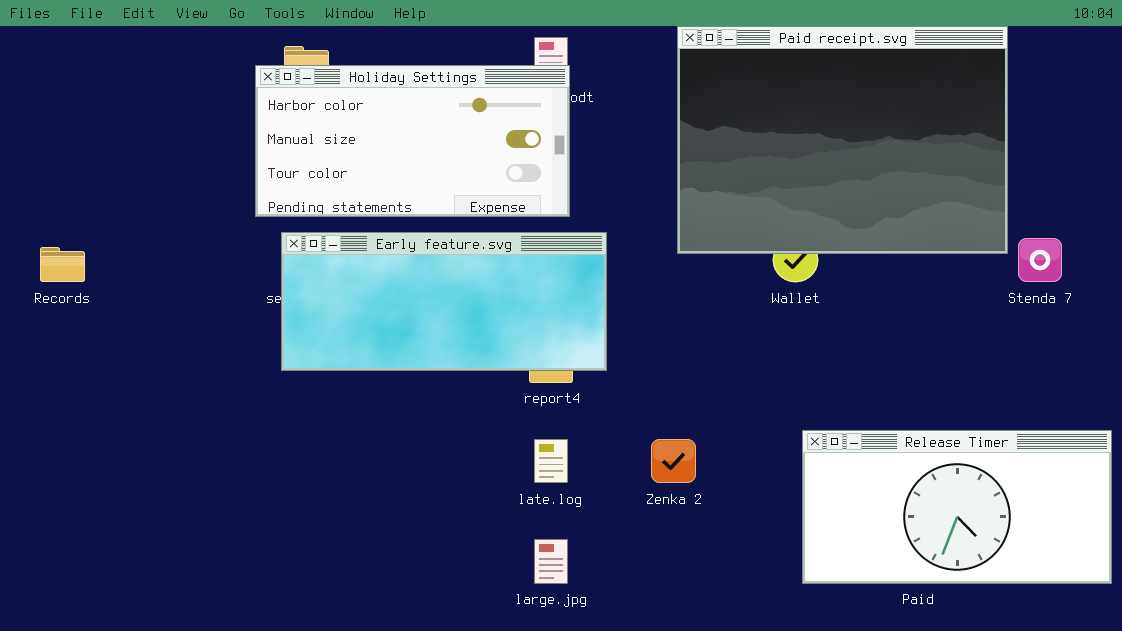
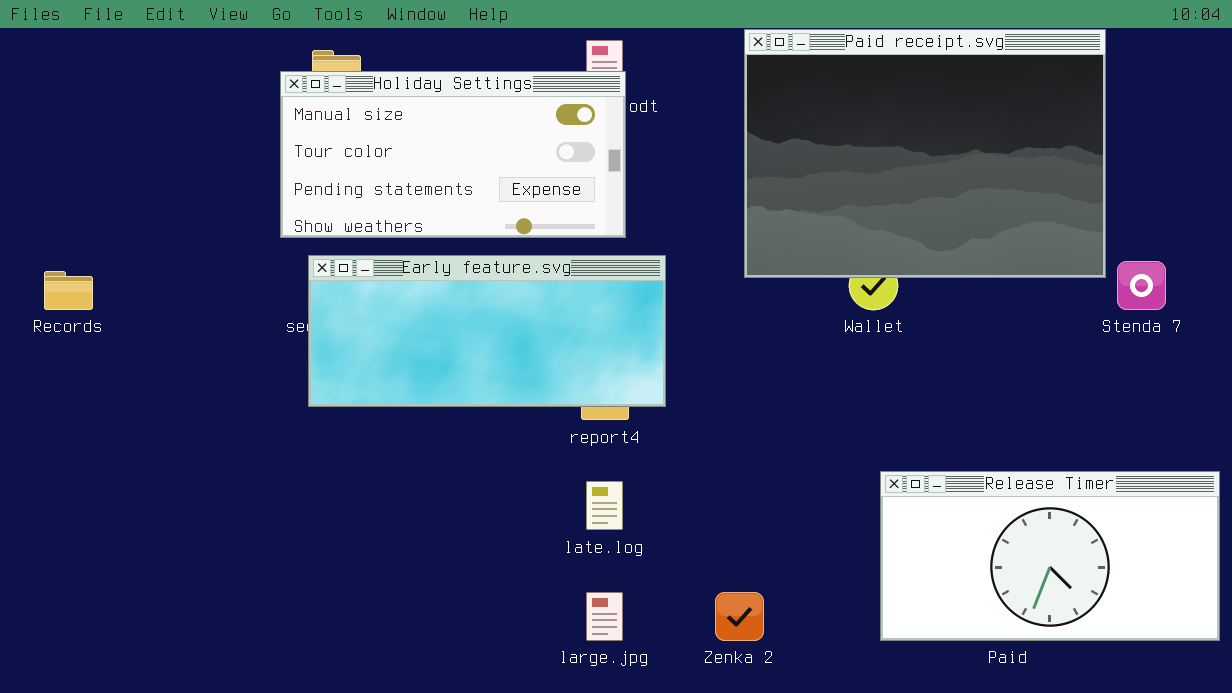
Holiday Settings: [255,65,570,217] -> [280,71,626,238], scrolled down 1 row
Zenka 2: [651,439,696,483] -> [715,592,764,641], moved

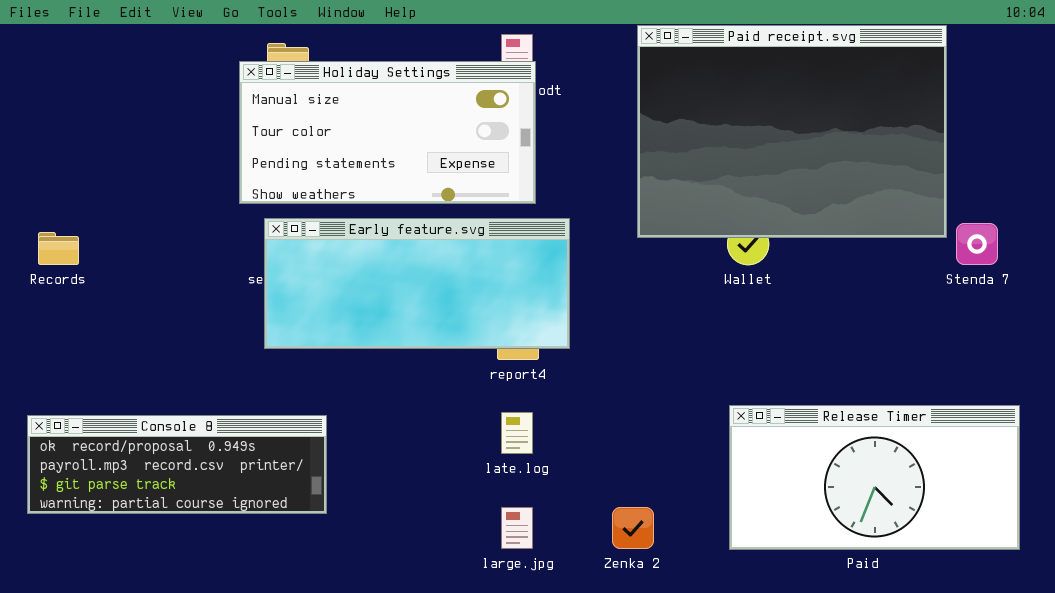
Release Timer: [880,471,1220,641] -> [729,405,1020,550], moved
Console 8: none -> [27,415,327,514], opened

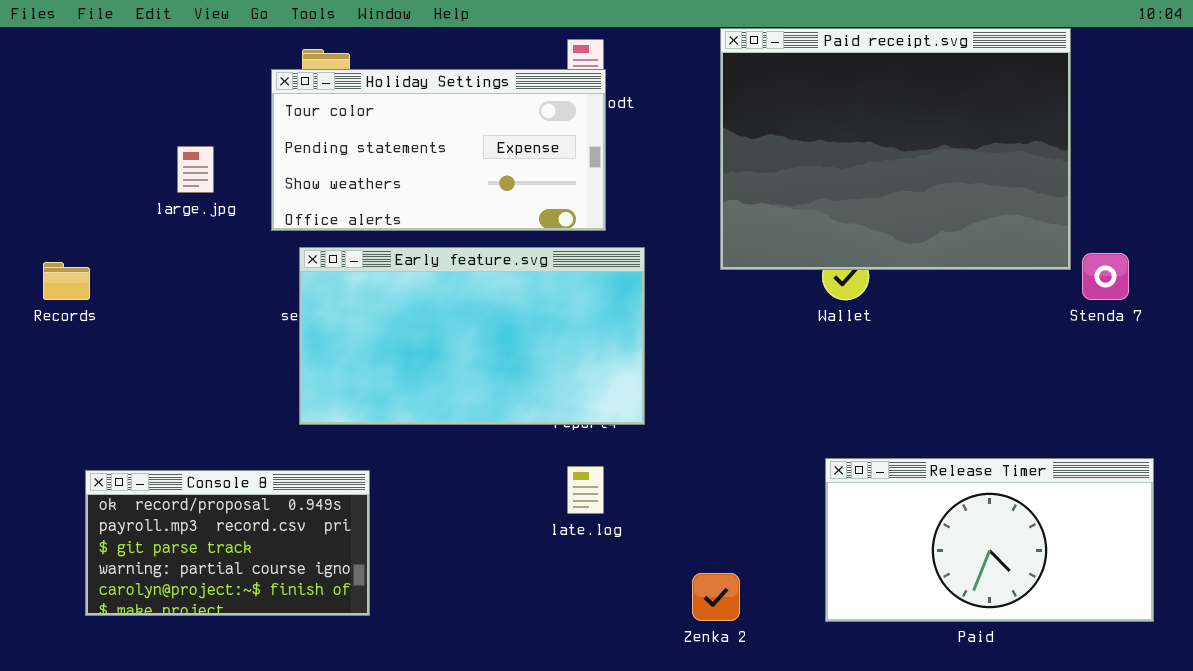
Holiday Settings: [239,61,536,204] -> [271,69,606,231], scrolled down 1 row
Early feature.svg: [264,218,570,349] -> [299,247,645,425], resized
Console 8: [27,415,327,514] -> [85,470,370,616], resized
large.jpg: [501,507,533,549] -> [177,146,214,193], moved

